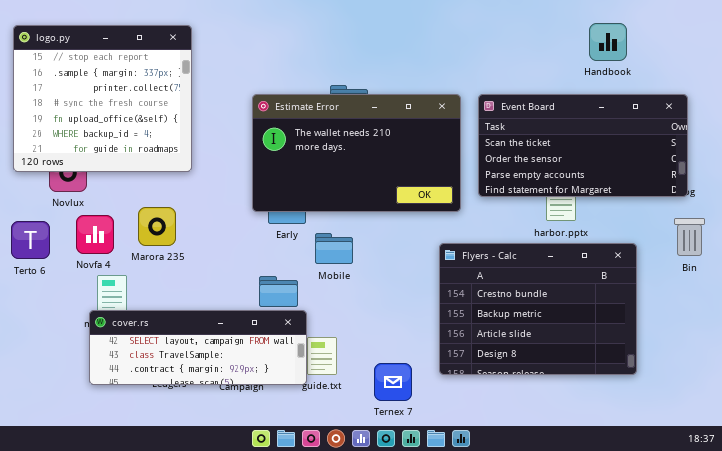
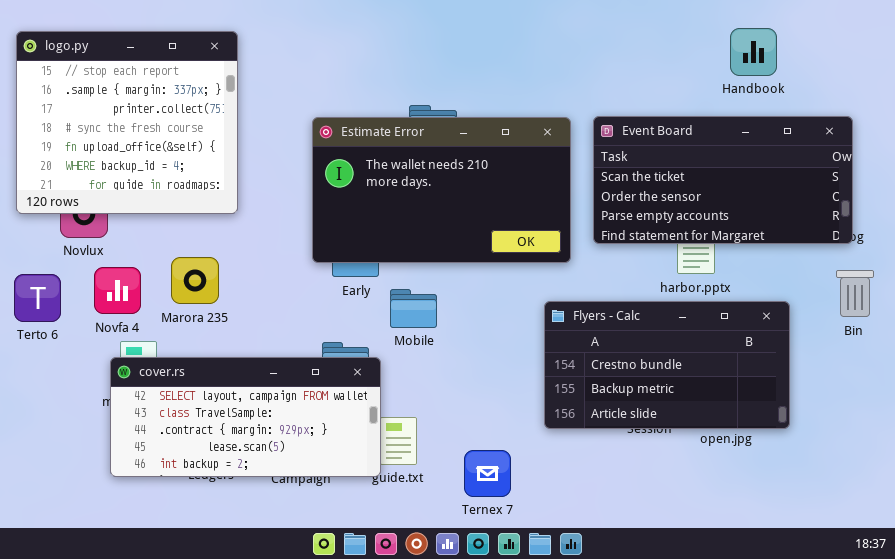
Flyers - Calc: [439,243,637,375] -> [544,301,790,429], resized
cover.rs: [89,310,307,385] -> [110,357,381,477], resized

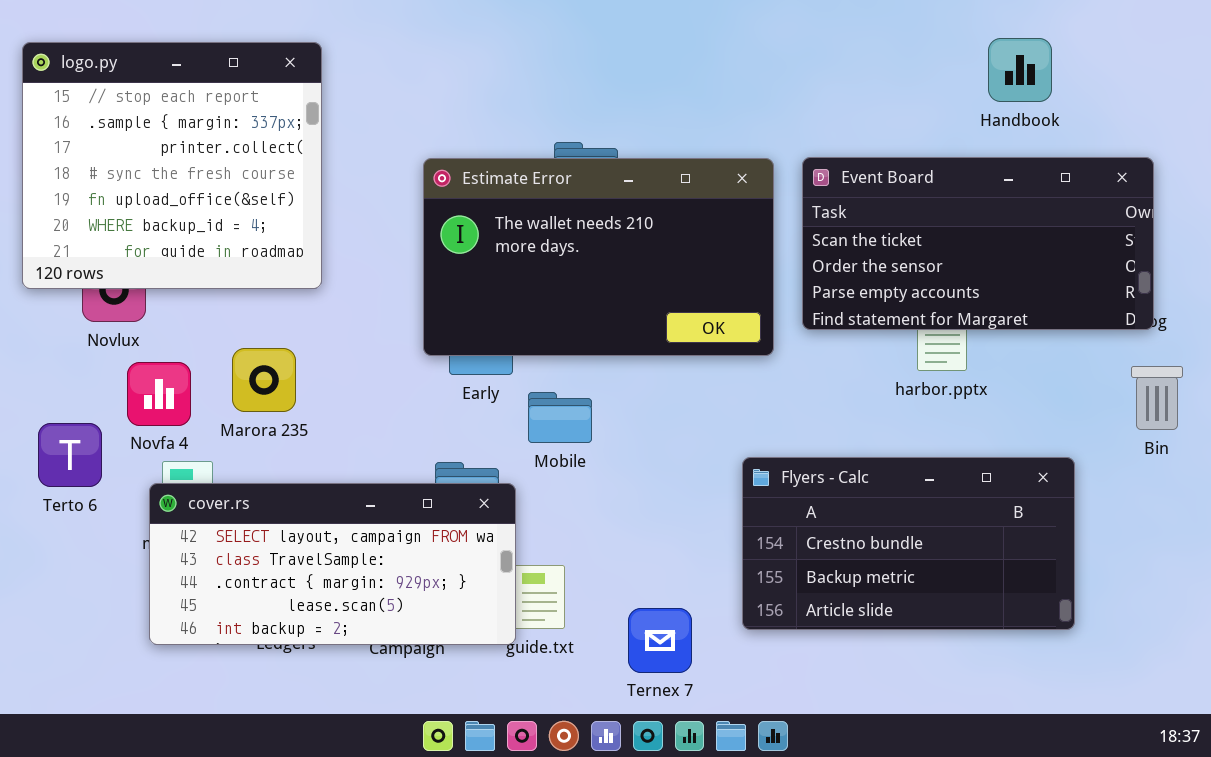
Terto 6: [14,274,61,322] -> [38,423,102,487], moved
Flyers - Calc: [544,301,790,429] -> [742,457,1075,630], moved

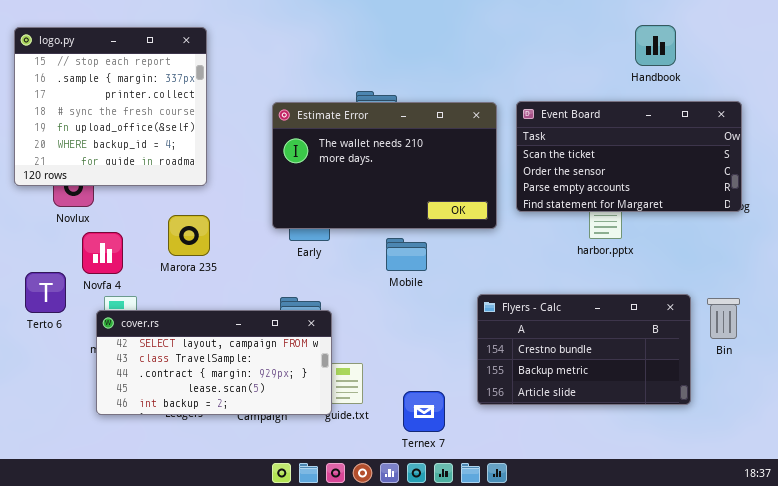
Marora 235: [232,348,296,412] -> [168,215,210,256], moved
Bin: [1131,366,1183,430] -> [707,298,740,339], moved
Mobile: [528,392,592,443] -> [386,238,427,271], moved

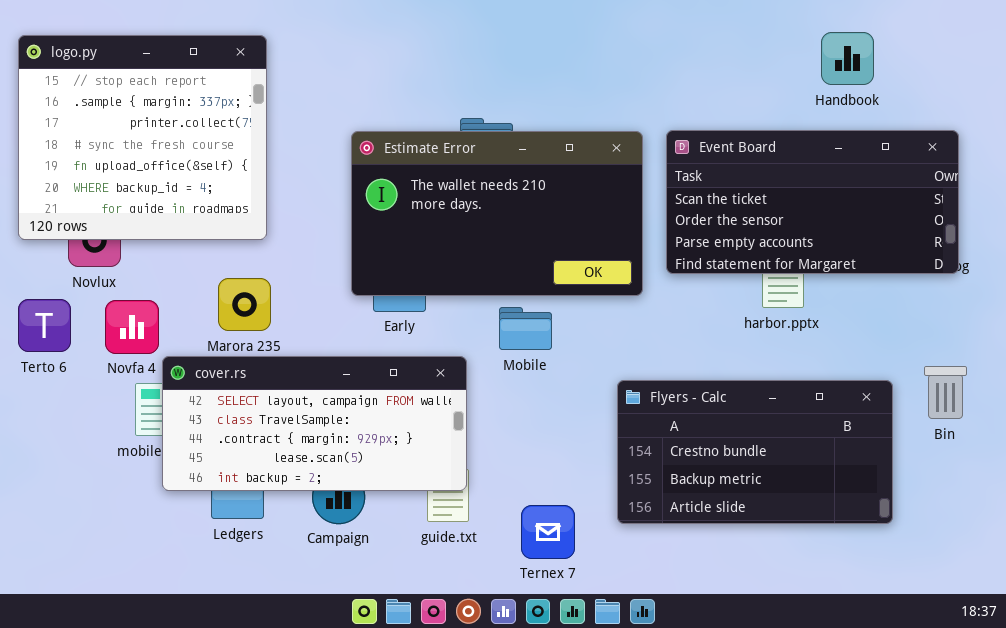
Terto 6: [25,272,66,313] -> [18,299,71,352], moved
Bin: [707,298,740,339] -> [924,366,967,419], moved
cover.rs: [96,310,332,415] -> [162,356,467,491], moved

